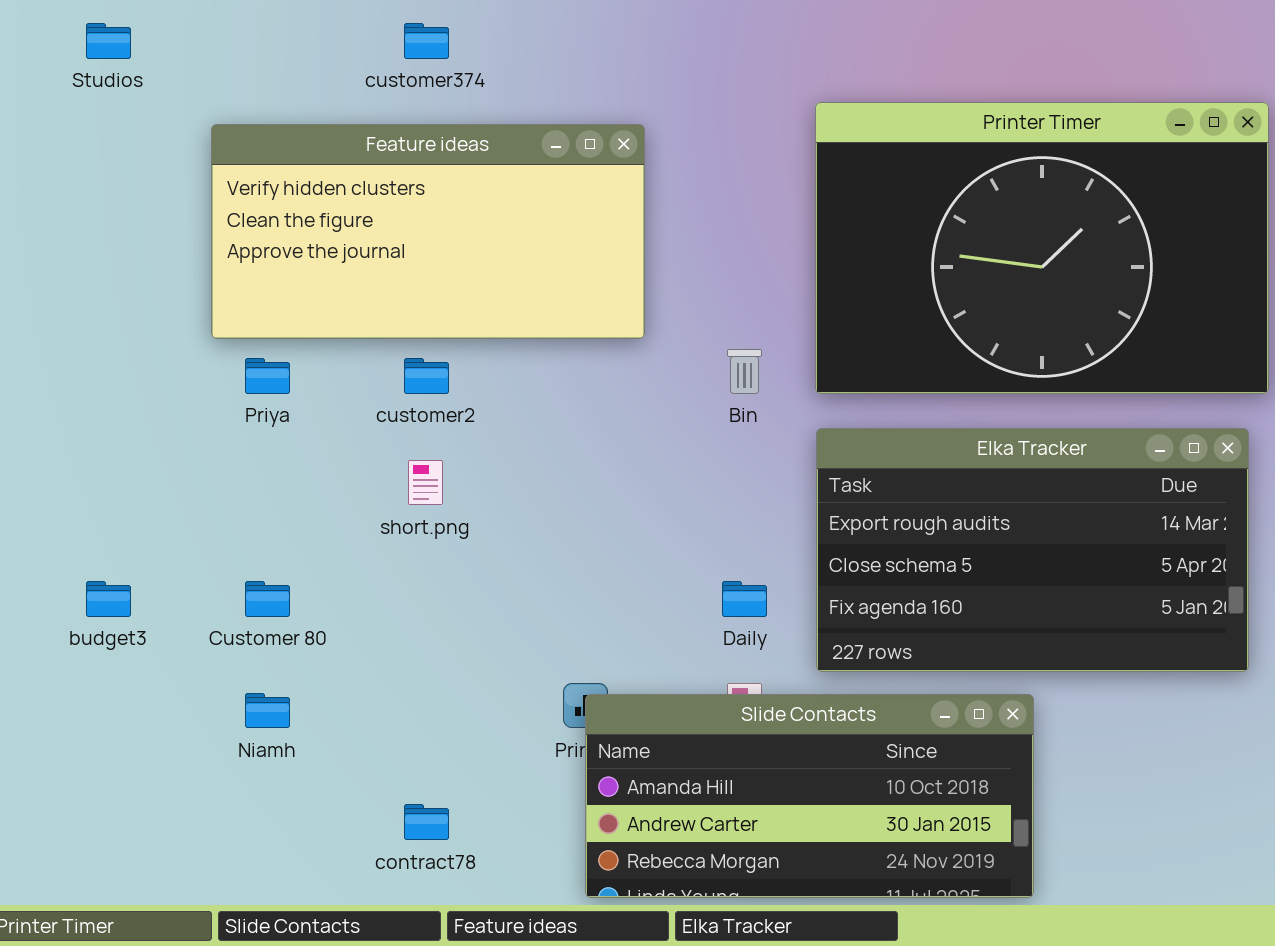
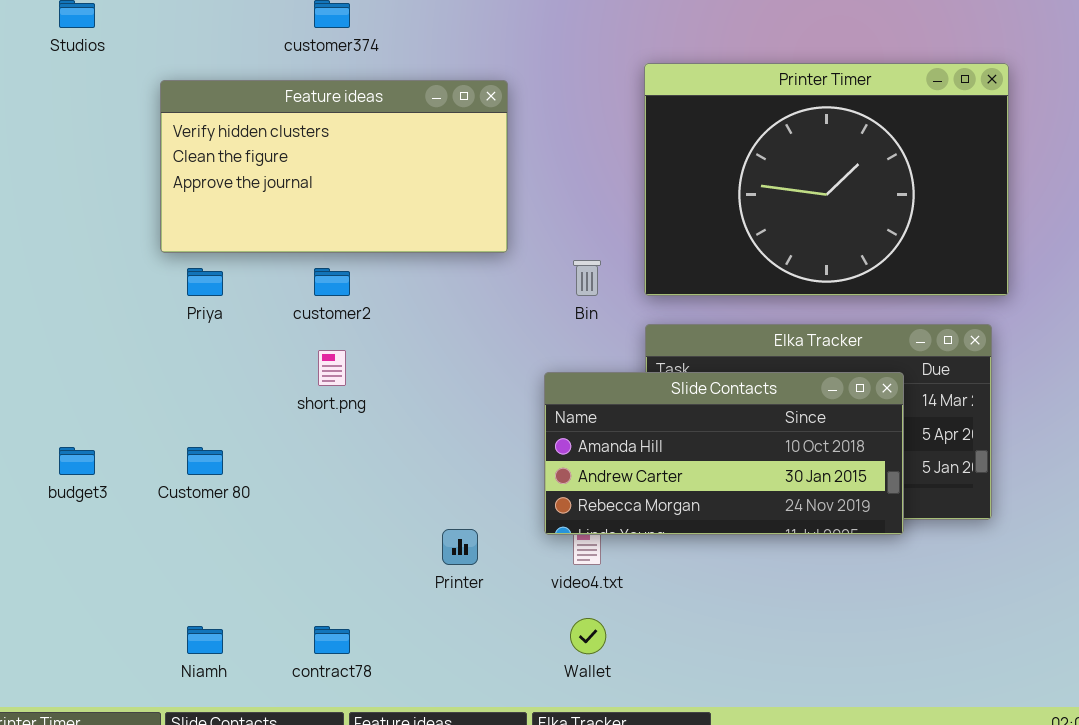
Niamh: [245,693,290,728] -> [187,626,223,654], moved
Slide Contacts: [585,694,1034,898] -> [544,372,904,535], moved

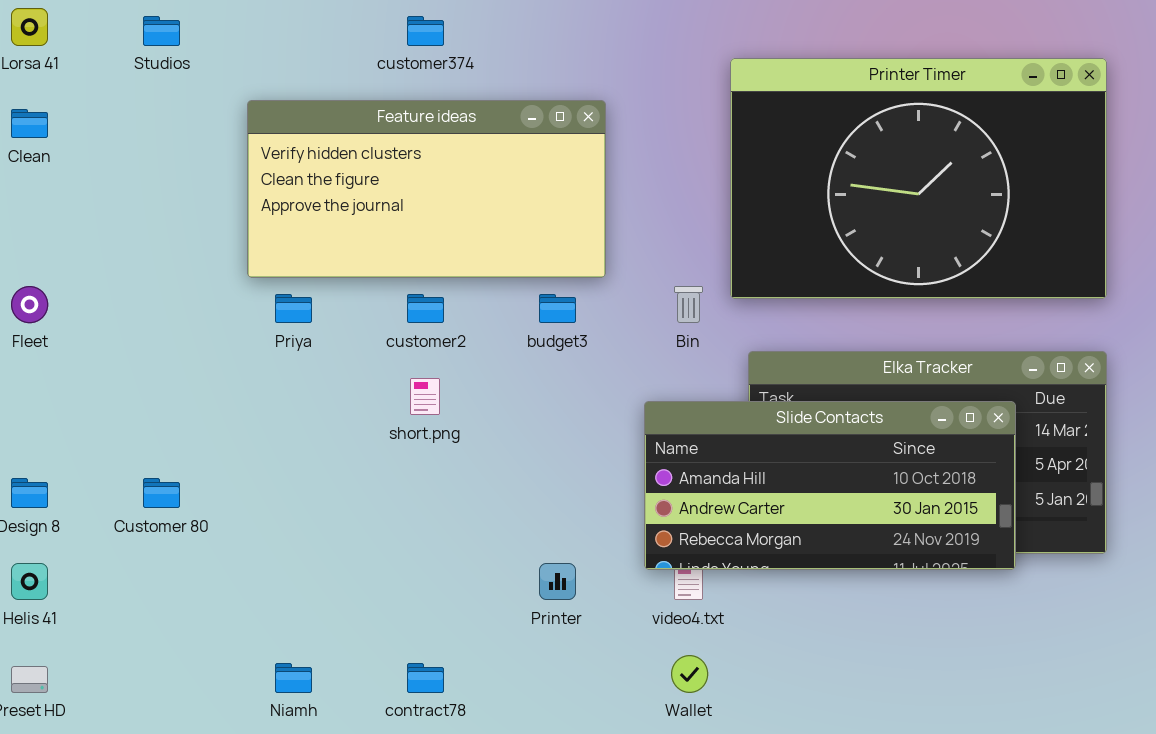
Printer Timer: [644,63,1009,296] -> [730,58,1107,299], moved
budget3: [59,447,95,475] -> [539,294,576,323], moved
Customer 80: [187,447,223,475] -> [143,478,180,508], moved

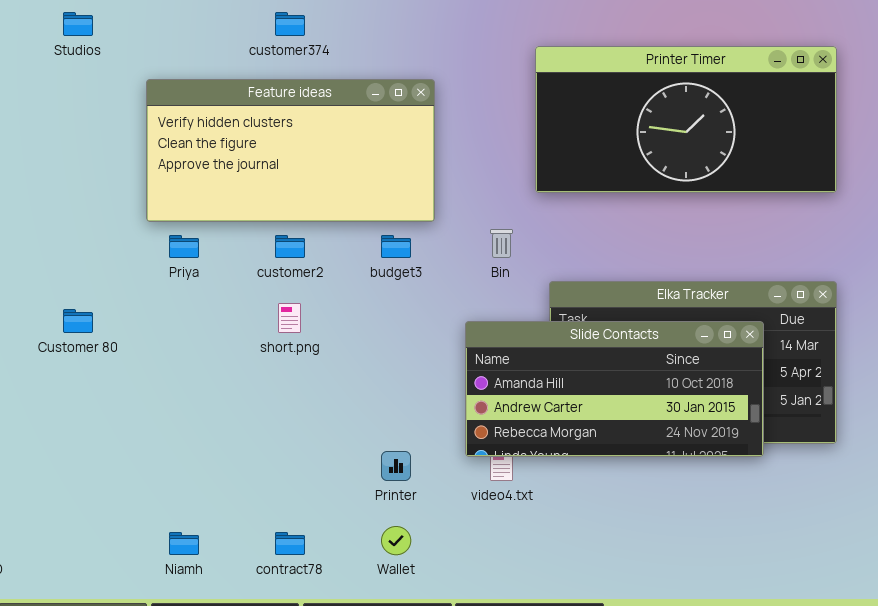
Printer Timer: [730,58,1107,299] -> [535,46,837,193], resized
Customer 80: [143,478,180,508] -> [63,309,93,333], moved
Wallet: [671,655,708,693] -> [381,526,411,555], moved

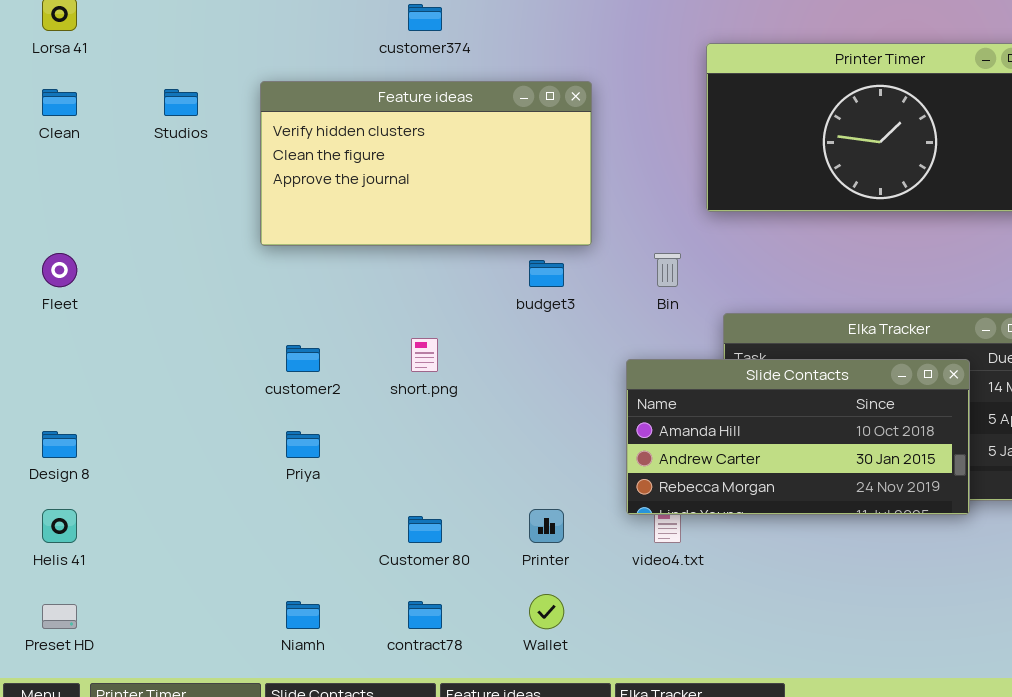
Studios: [63,12,93,36] -> [164,89,198,116], moved
Priya: [169,235,199,258] -> [286,431,320,458], moved
customer2: [275,235,305,258] -> [286,345,320,372], moved
Customer 80: [63,309,93,333] -> [408,516,442,543], moved

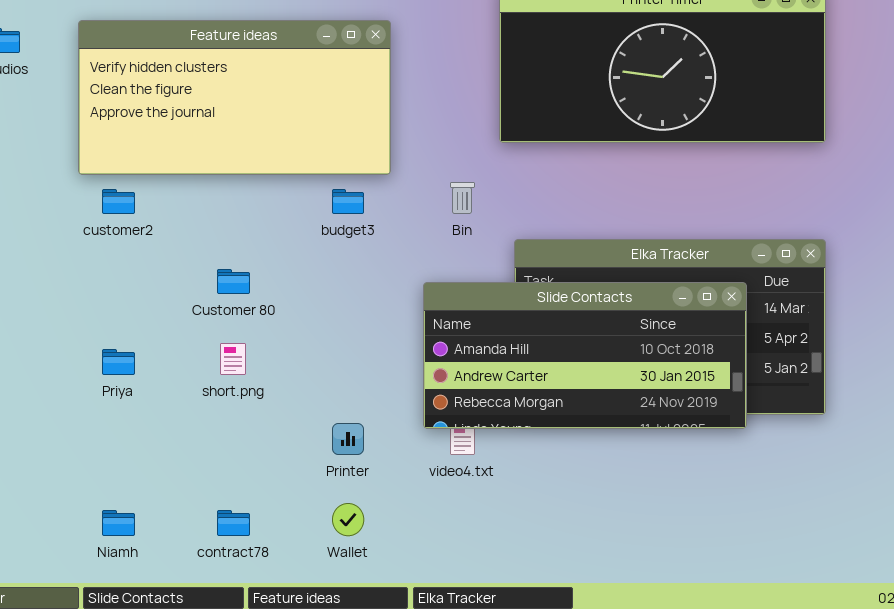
short.png: [411,338,438,372] -> [220,343,246,375], moved
customer2: [286,345,320,372] -> [102,189,135,214], moved
Customer 80: [408,516,442,543] -> [217,269,250,294], moved

